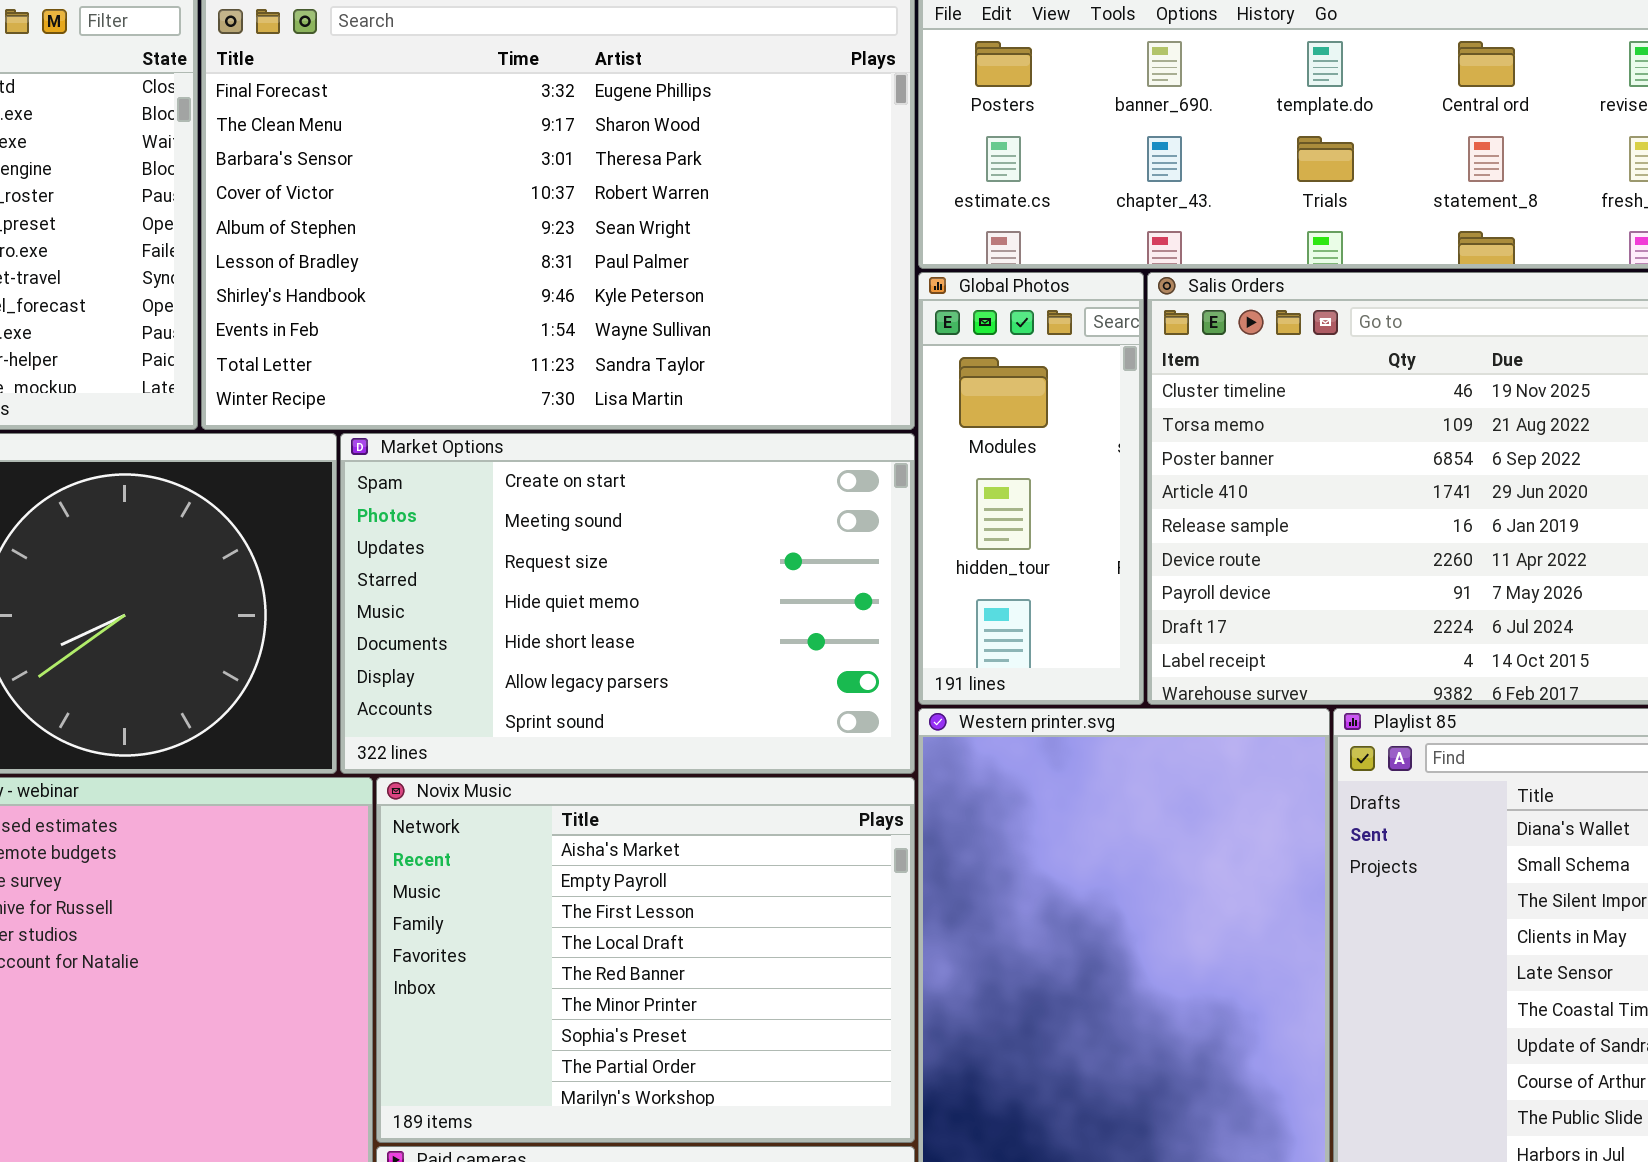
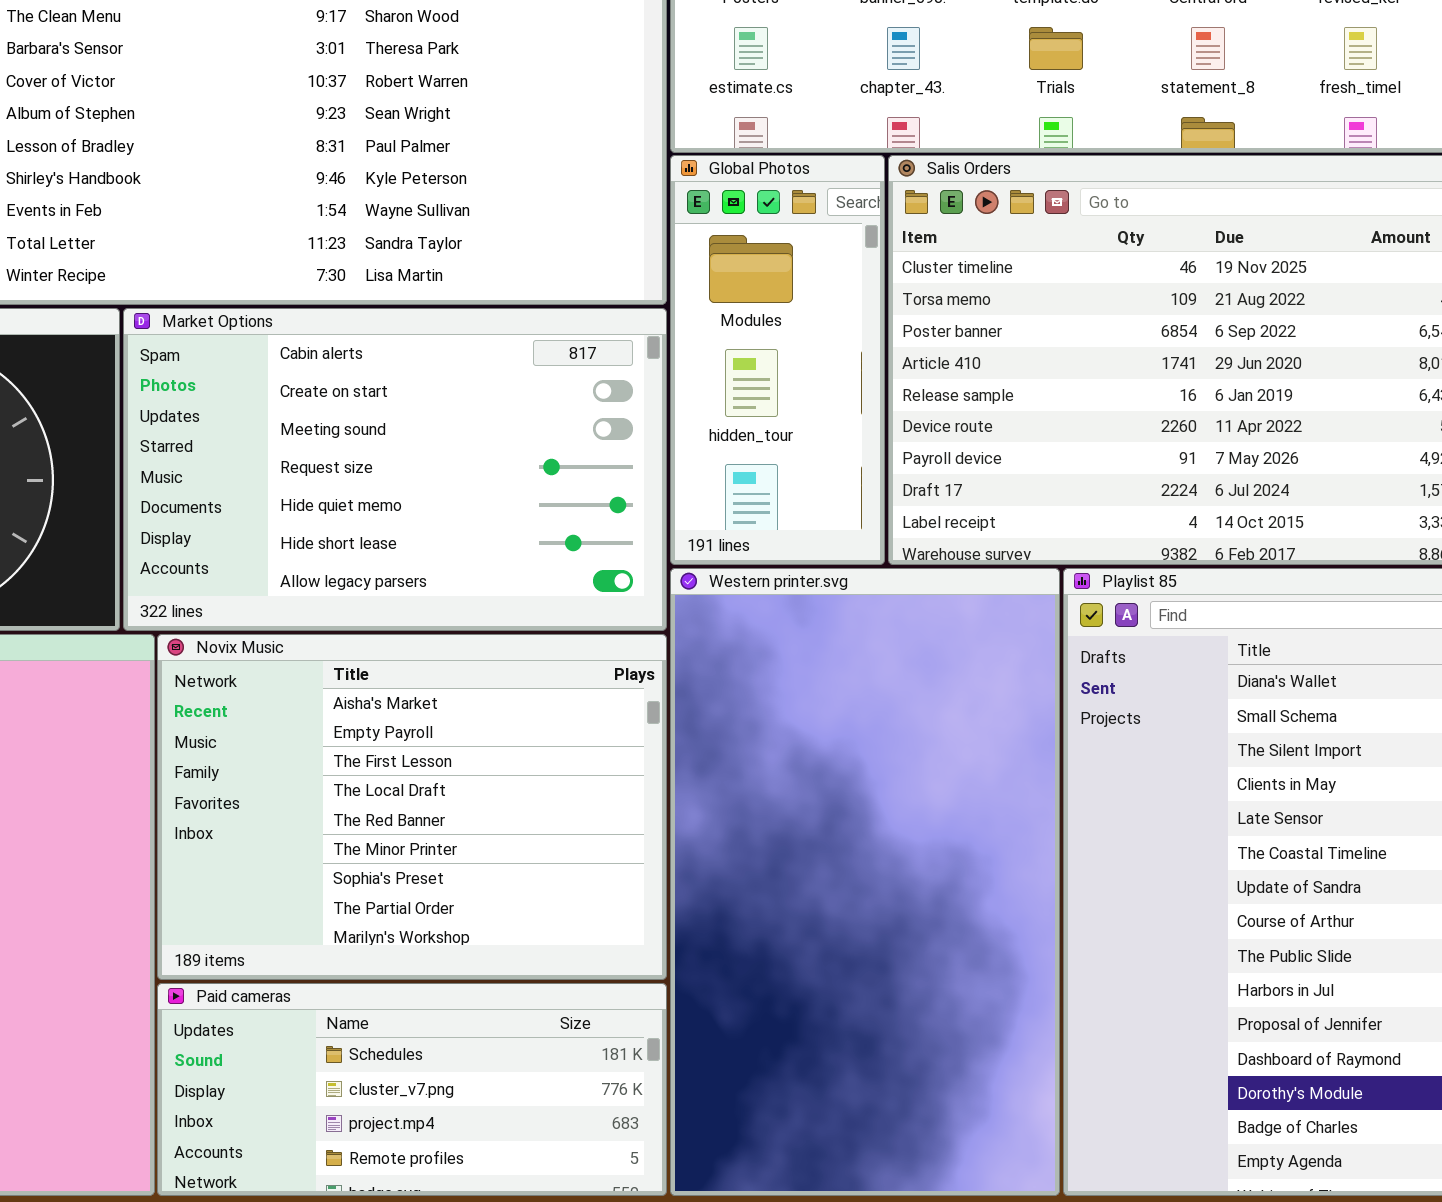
Market Options: [340,433,915,774] -> [123,308,667,631], scrolled up 1 row

